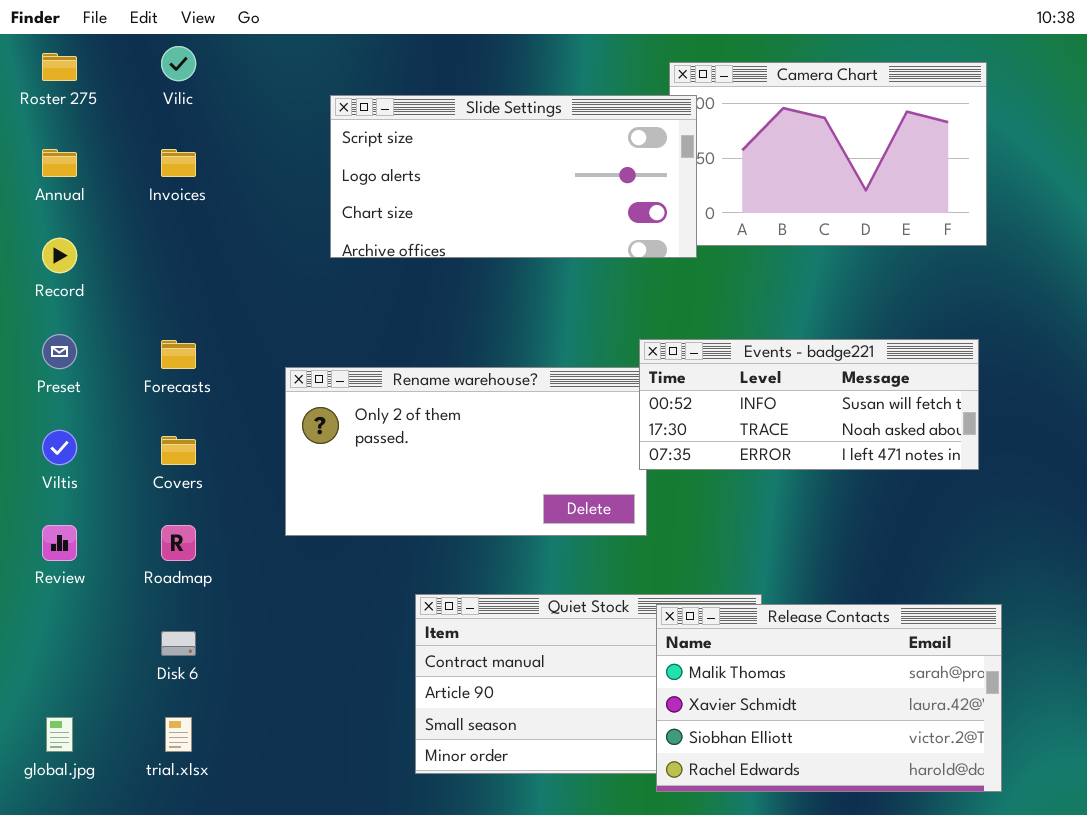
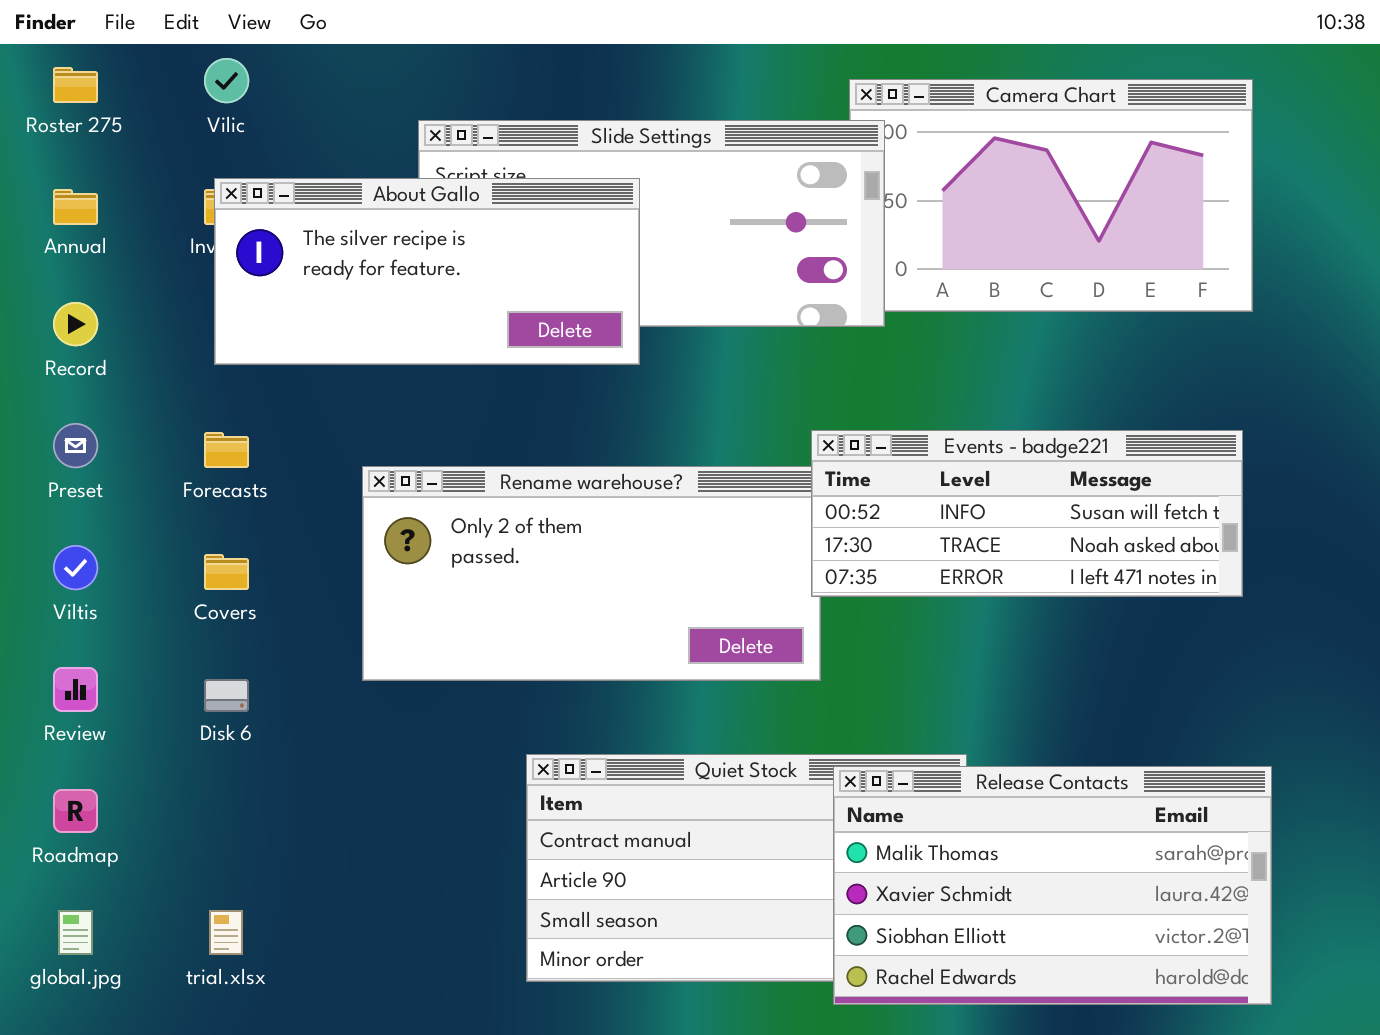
About Gallo: none -> [214,178,640,365], opened
Roadmap: [161,525,196,561] -> [53,789,98,833], moved
Disk 6: [161,631,196,656] -> [204,679,249,712], moved

